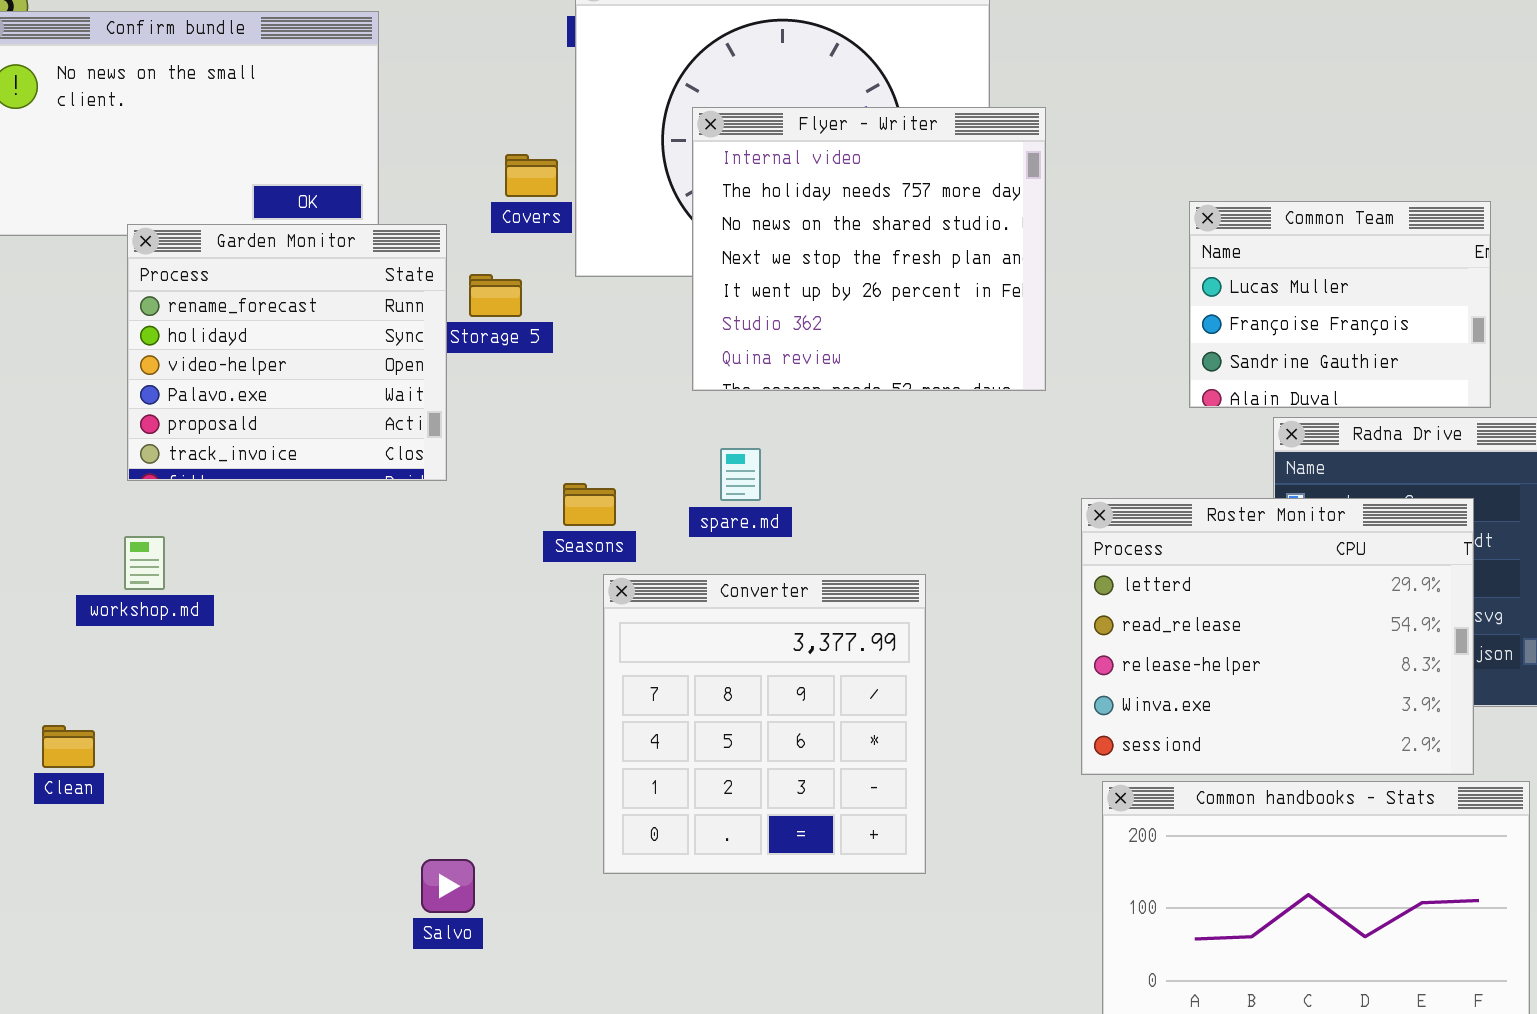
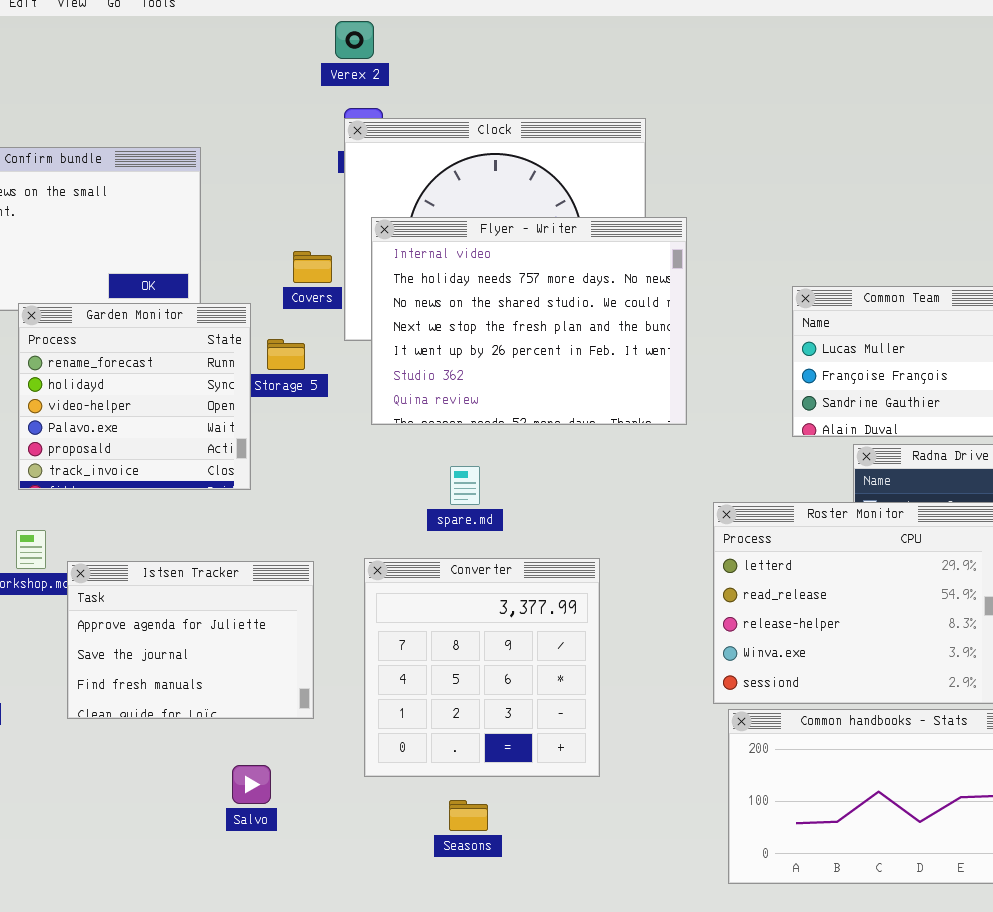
Flyer - Writer: [692,107,1046,391] -> [371,217,687,425], resized
Seasons: [563,483,616,526] -> [449,800,488,831], moved
Istsen Tracker: none -> [67,561,314,719], opened

